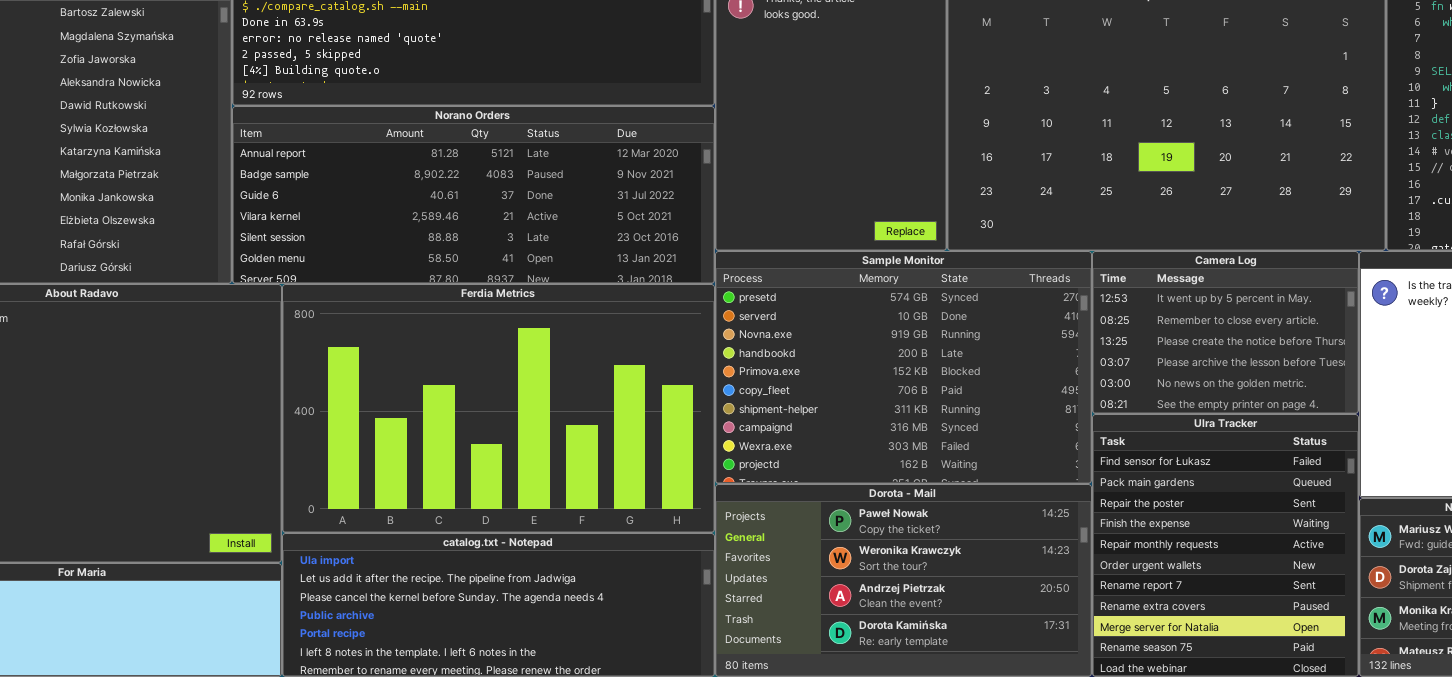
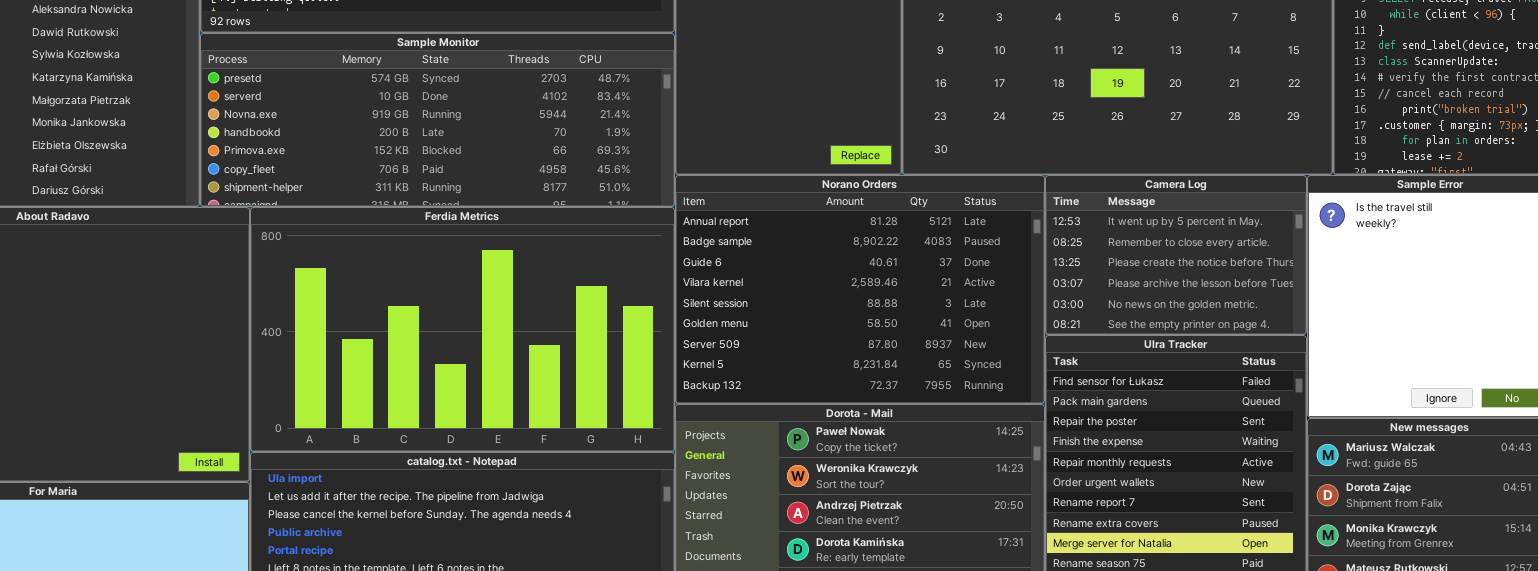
Norano Orders: [232,106,715,284] -> [675,175,1045,404], moved, resized
Sample Monitor: [715,251,1092,484] -> [200,33,675,207], moved, resized

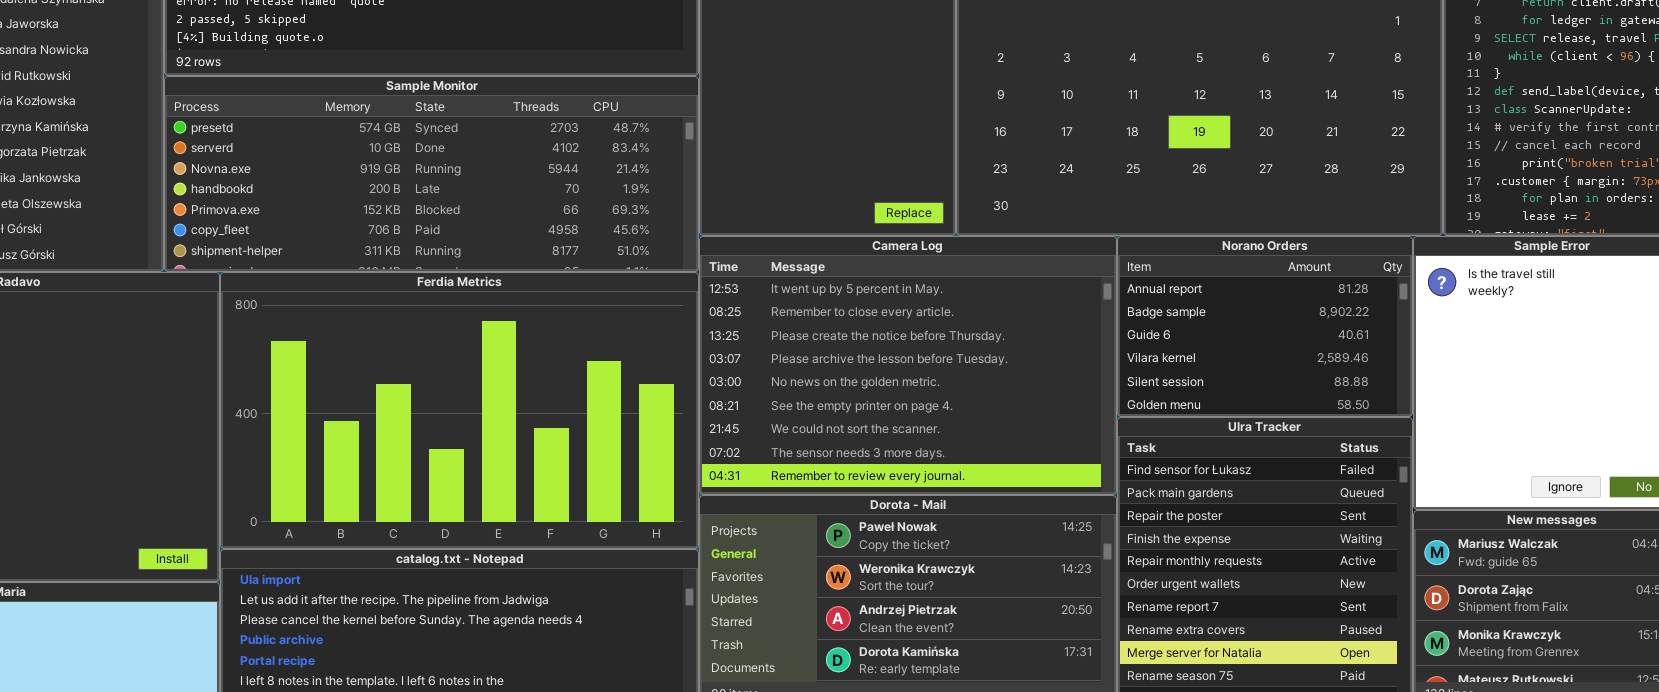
Norano Orders: [675,175,1045,404] -> [1117,236,1413,417], moved, resized
Camera Log: [1045,175,1307,335] -> [699,236,1117,495], moved, resized

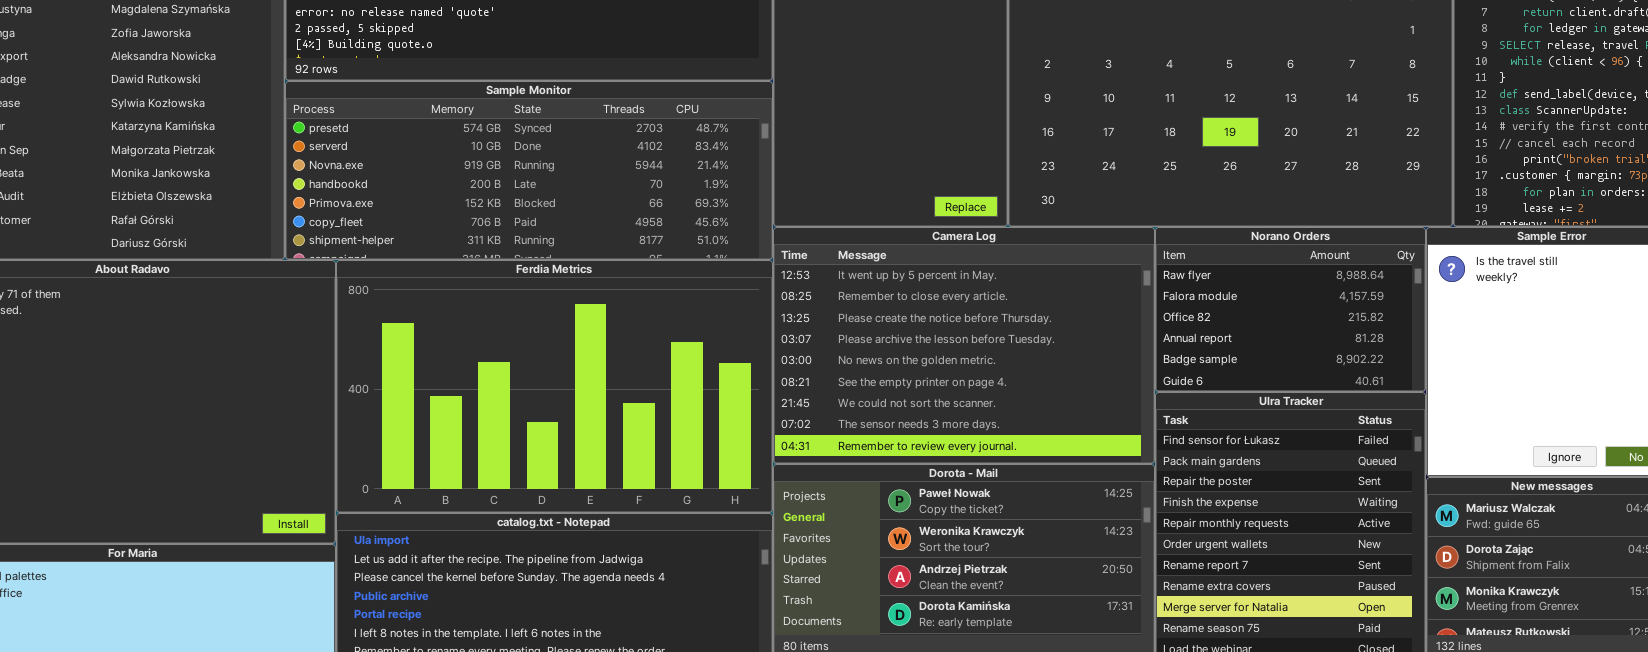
Norano Orders: [1117,236,1413,417] -> [1155,227,1426,392], scrolled up 3 rows

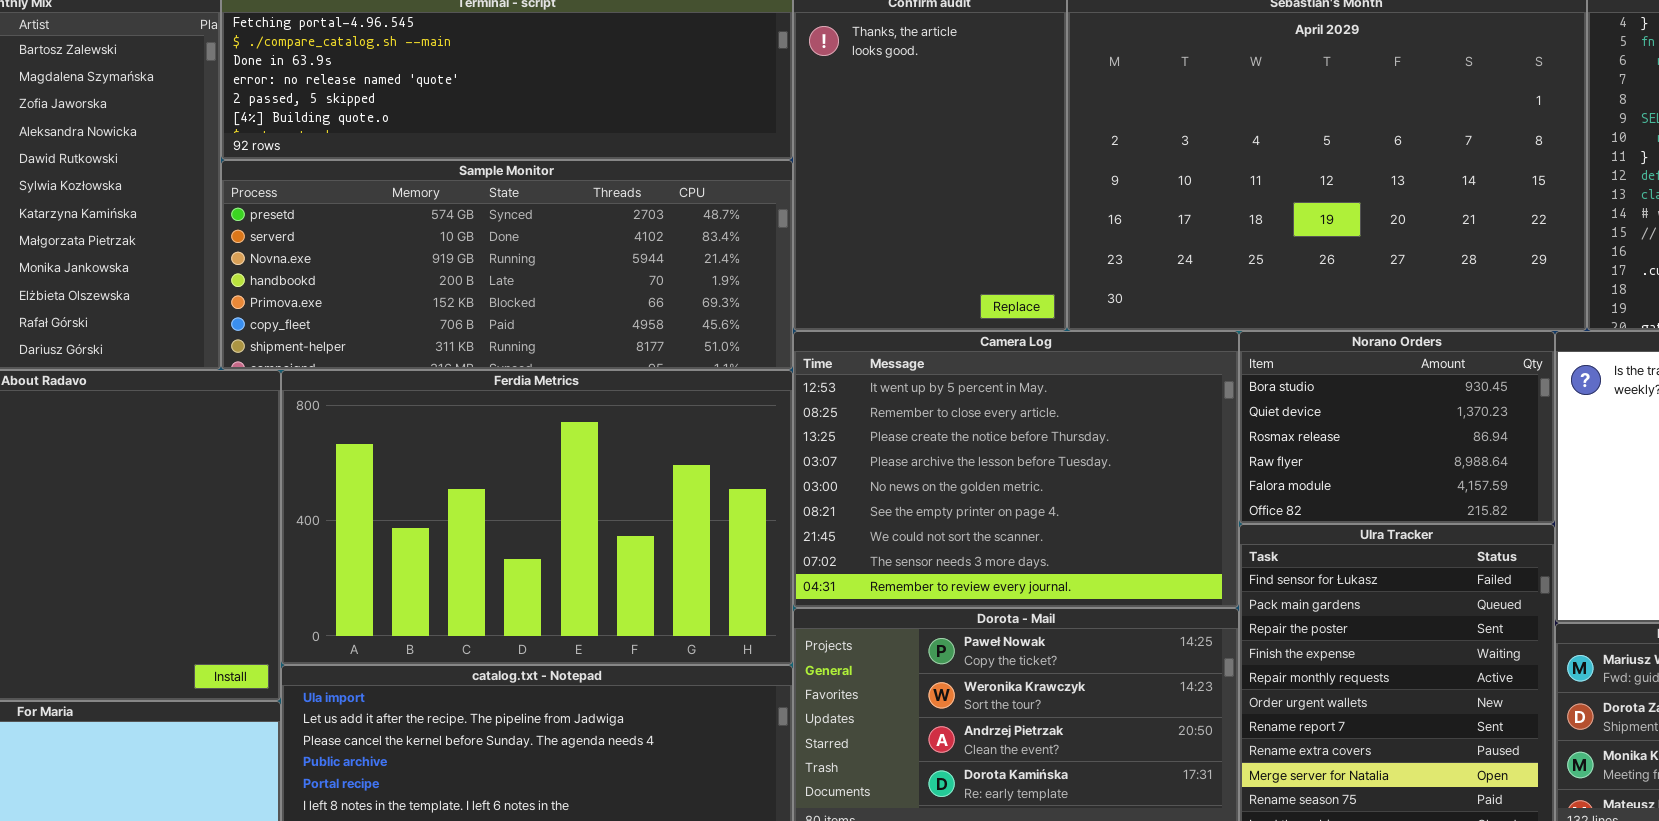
Norano Orders: [1155,227,1426,392] -> [1239,331,1555,524], scrolled up 3 rows

